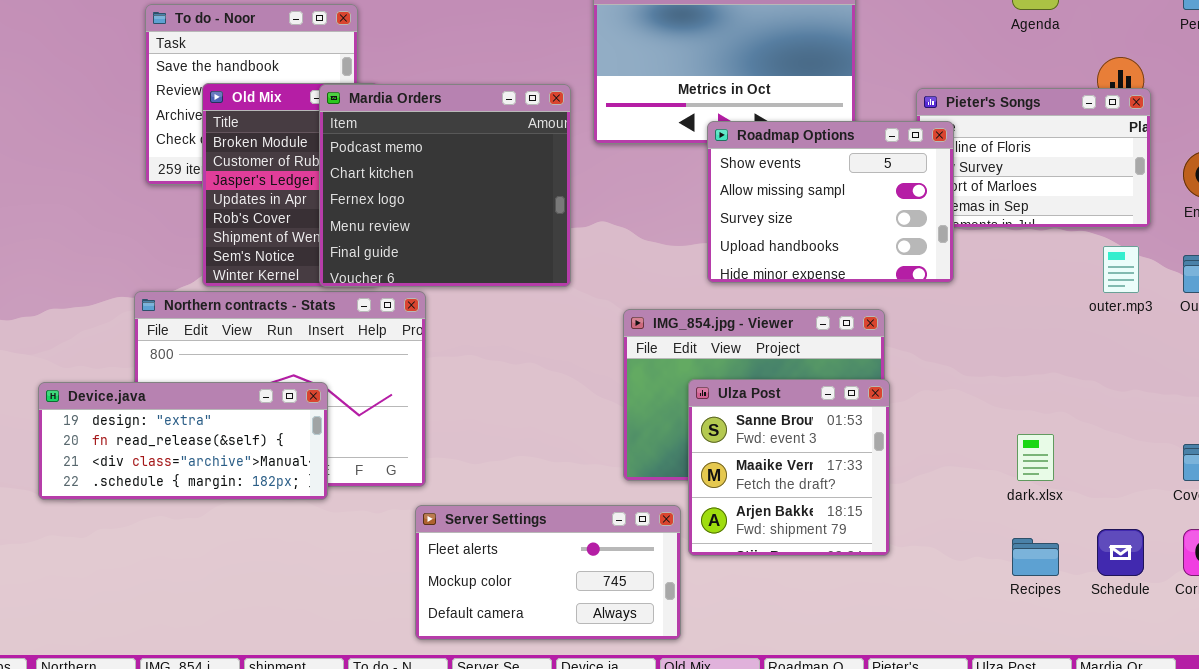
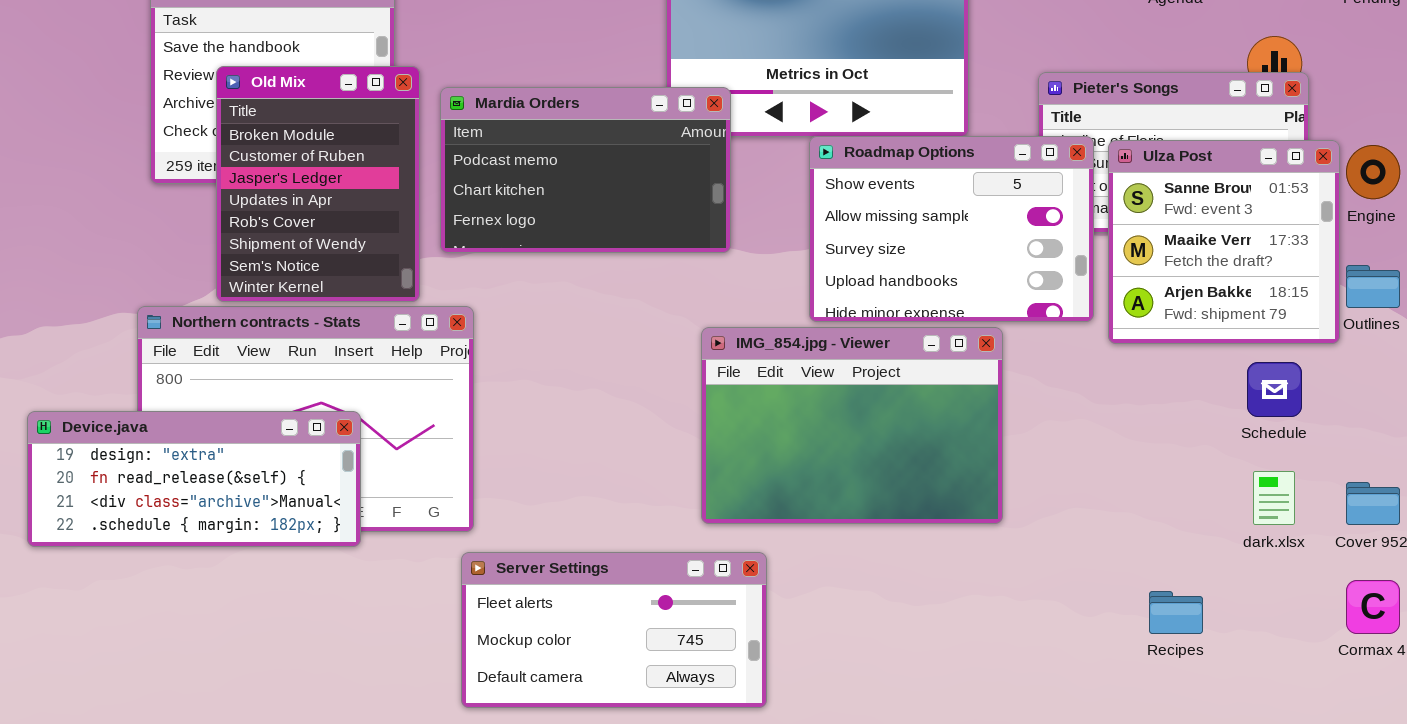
Mardia Orders: [319,84,571,287] -> [440,87,731,253], moved, resized
Roadmap Options: [707,121,954,283] -> [809,136,1094,322], moved
Ulza Post: [688,379,890,556] -> [1108,140,1340,344], moved
dark.xlsx: [1017,434,1054,481] -> [1253,471,1295,525], moved
Schedule: [1097,529,1144,576] -> [1247,362,1302,417], moved

